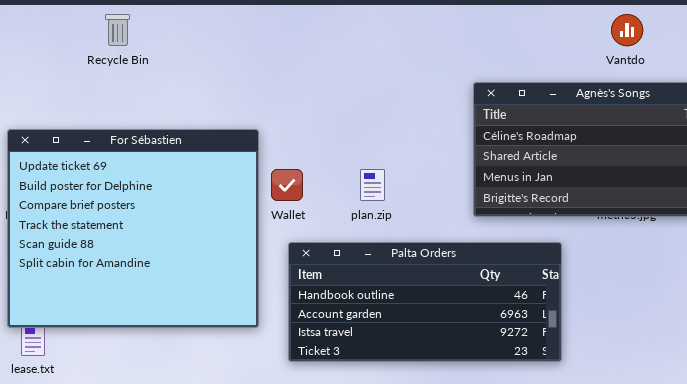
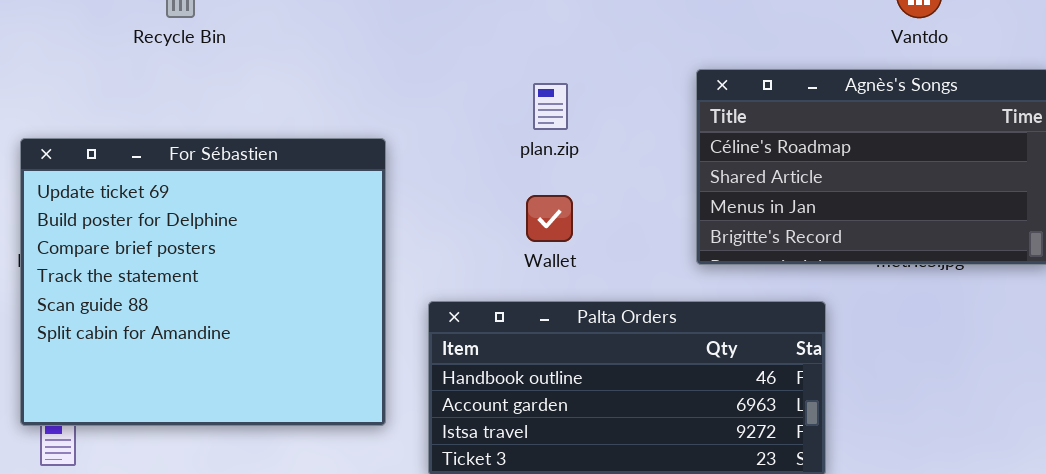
Wallet: [271,169,303,201] -> [526,195,573,242], moved
plan.zip: [360,169,385,201] -> [533,83,568,130], moved

